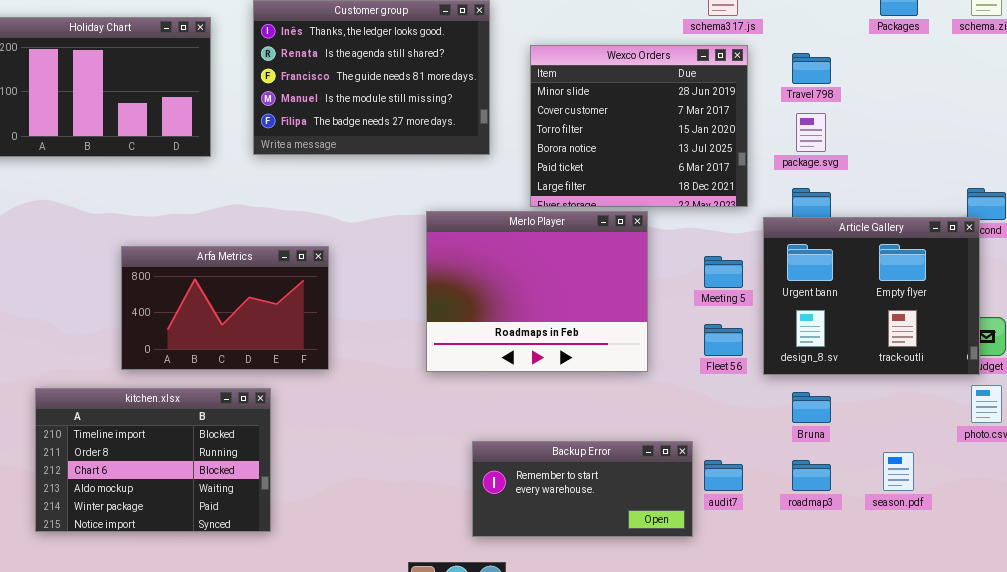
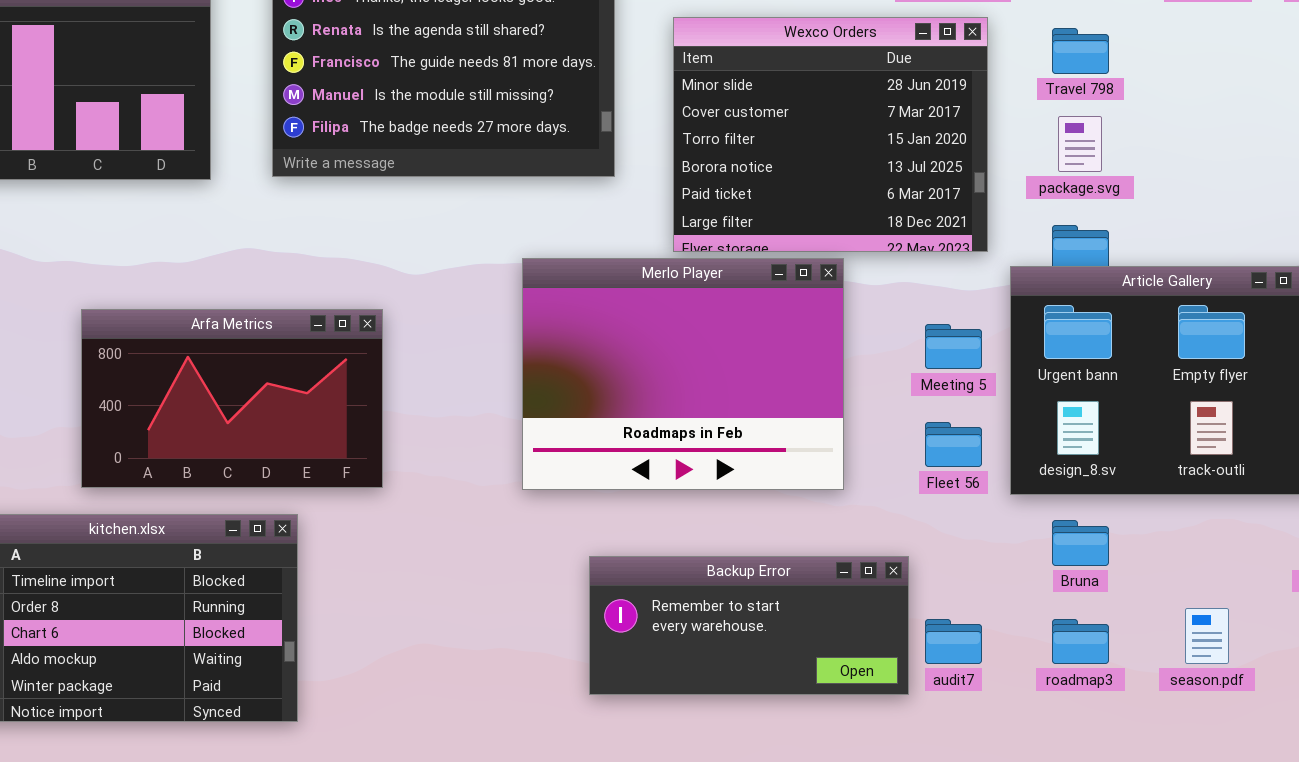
Backup Error: [472,441,693,537] -> [589,556,909,695], moved

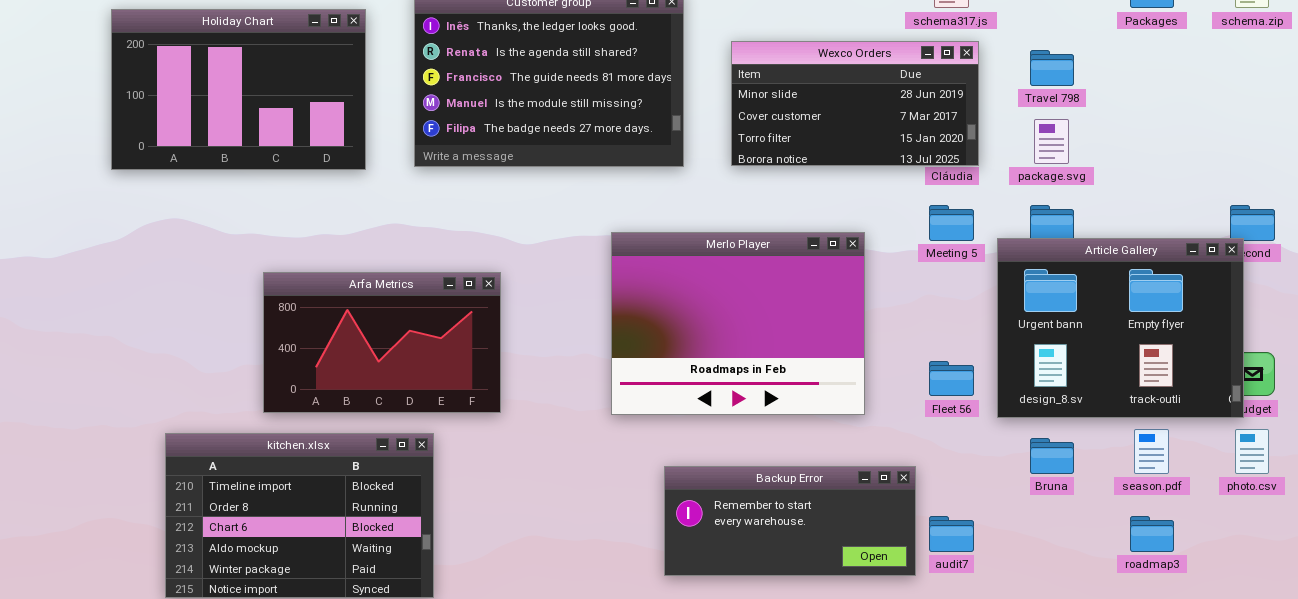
Wexco Orders: [673,17,988,252] -> [731,41,979,166], resized
Meeting 5: [925,324,982,369] -> [929,205,974,241], moved
season.pdf: [1185,608,1229,664] -> [1134,429,1169,474], moved
roadmap3: [1052,619,1109,664] -> [1130,516,1174,552], moved

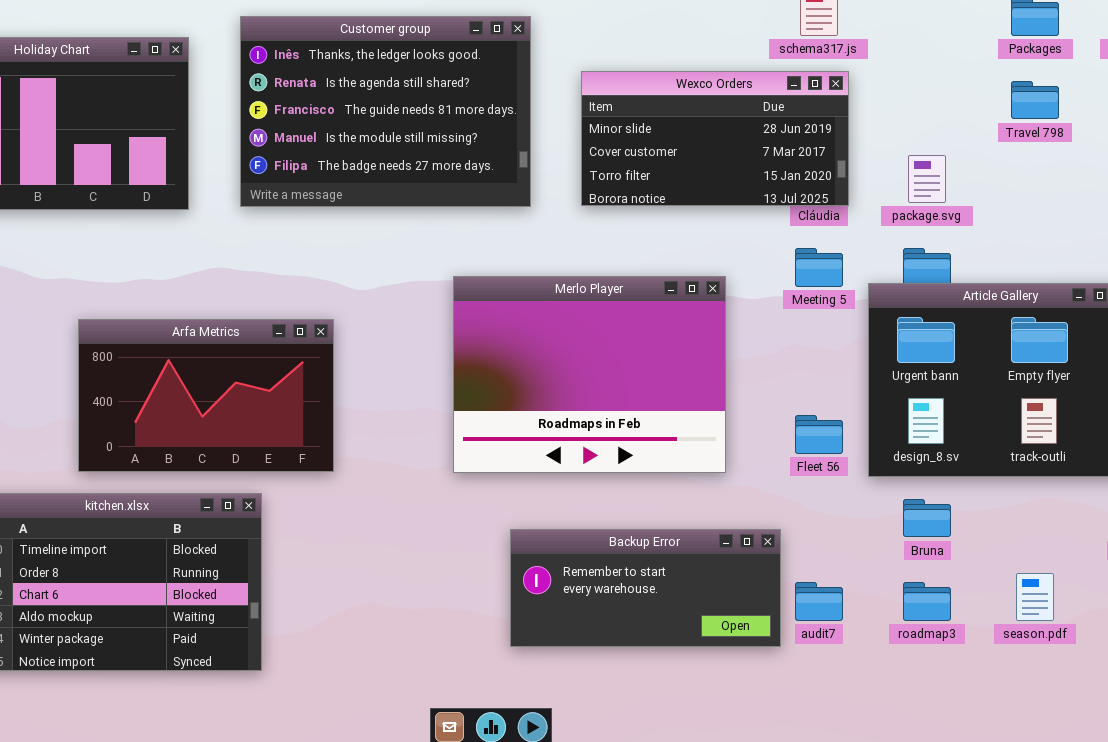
Travel 798: [1030,50,1074,86] -> [1011,81,1059,119], moved
season.pdf: [1134,429,1169,474] -> [1016,573,1054,621], moved
roadmap3: [1130,516,1174,552] -> [903,582,951,621], moved

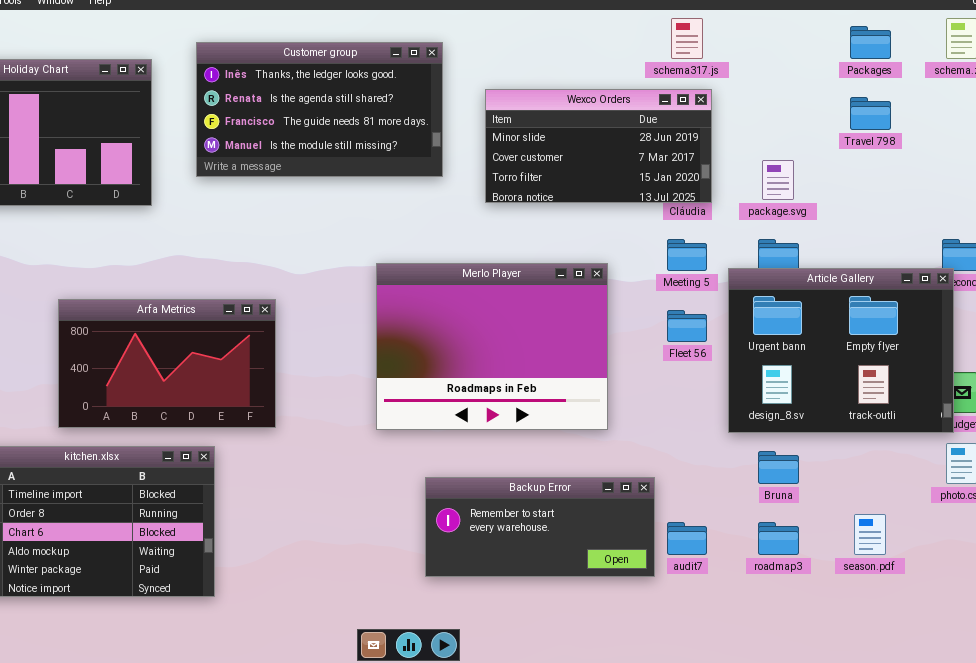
Customer group: [240,16,531,207] -> [196,42,443,177], resized
Fleet 56: [795,415,843,454] -> [667,310,707,342], moved

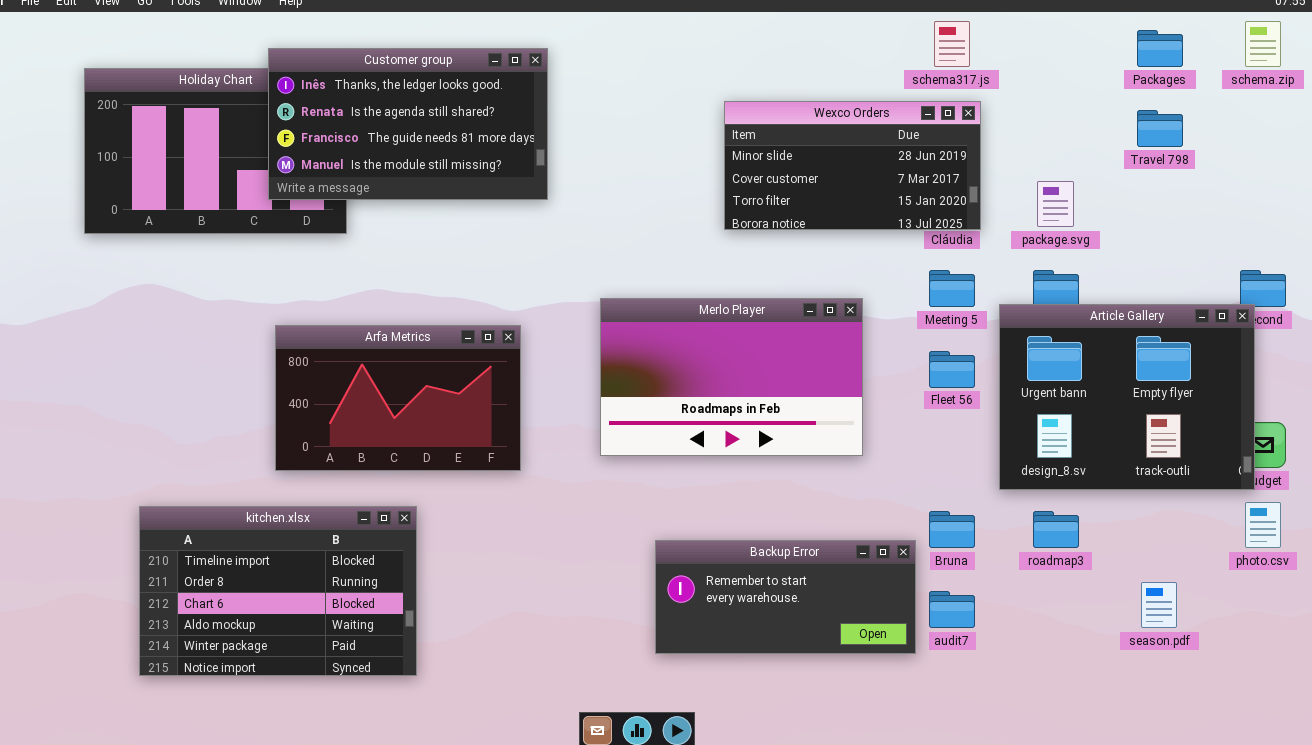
Customer group: [196,42,443,177] -> [268,48,548,200], moved
Merlo Player: [376,263,608,430] -> [600,298,863,456], resized
Arfa Metrics: [58,299,276,428] -> [275,325,521,471], moved
Bruna: [758,451,799,484] -> [929,511,975,548], moved
roadmap3: [758,522,799,555] -> [1033,511,1079,548], moved

